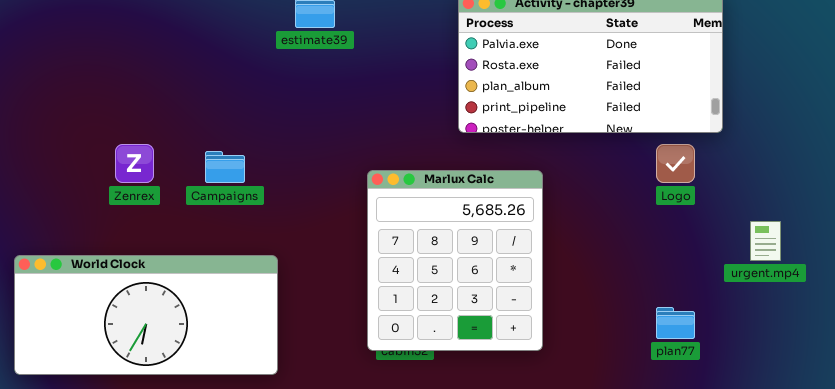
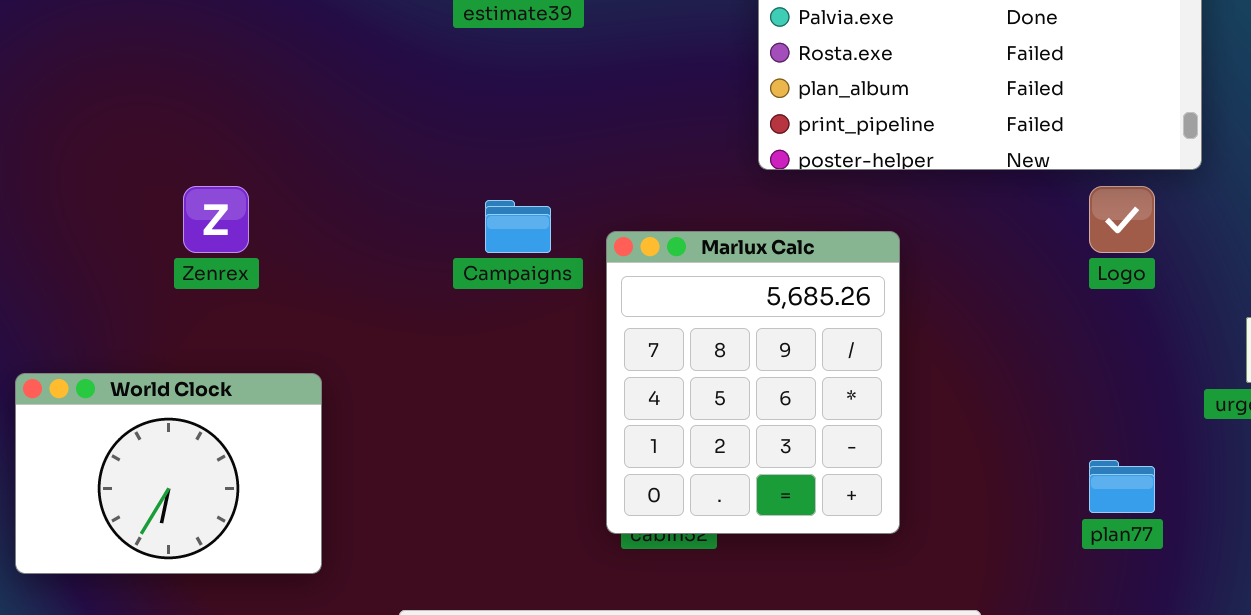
Campaigns: [205,151,245,183] -> [485,200,551,253], moved
World Clock: [14,255,278,375] -> [15,373,322,574], resized

